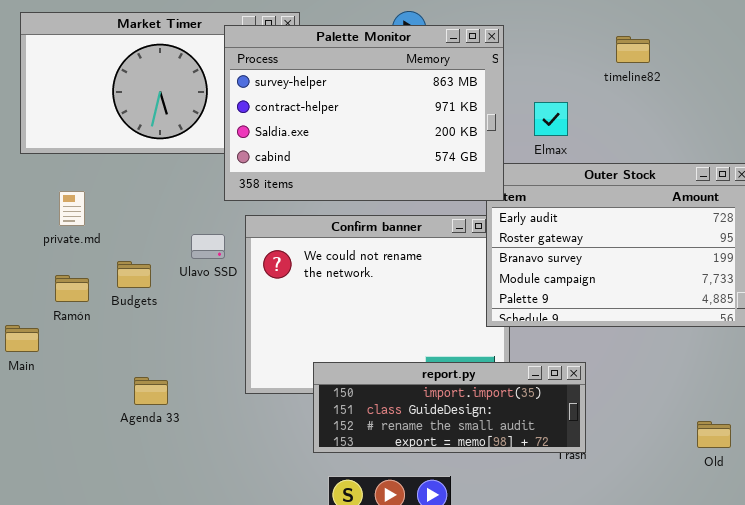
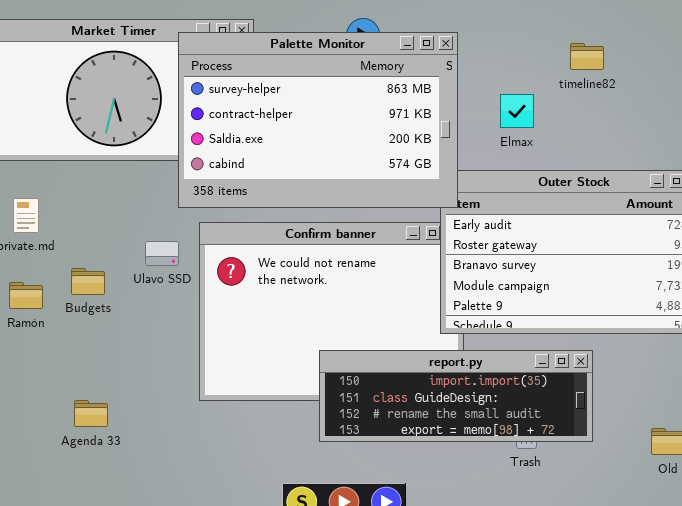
Elmax: [534,102,568,136] -> [500,94,534,128], moved
report.py: [313,362,586,453] -> [319,350,593,442], moved
Agenda 33: [134,377,168,405] -> [74,400,108,427], moved

